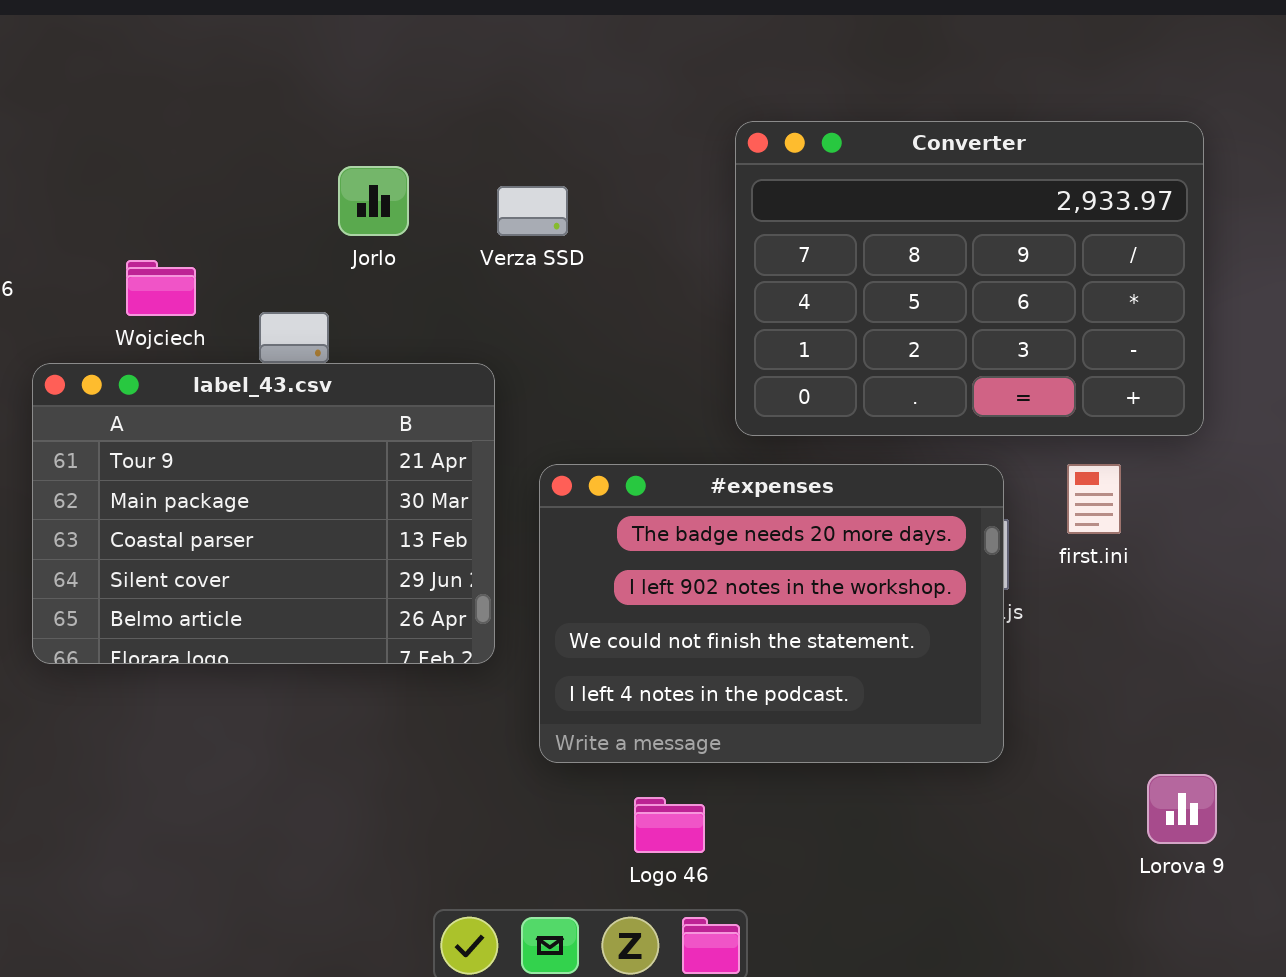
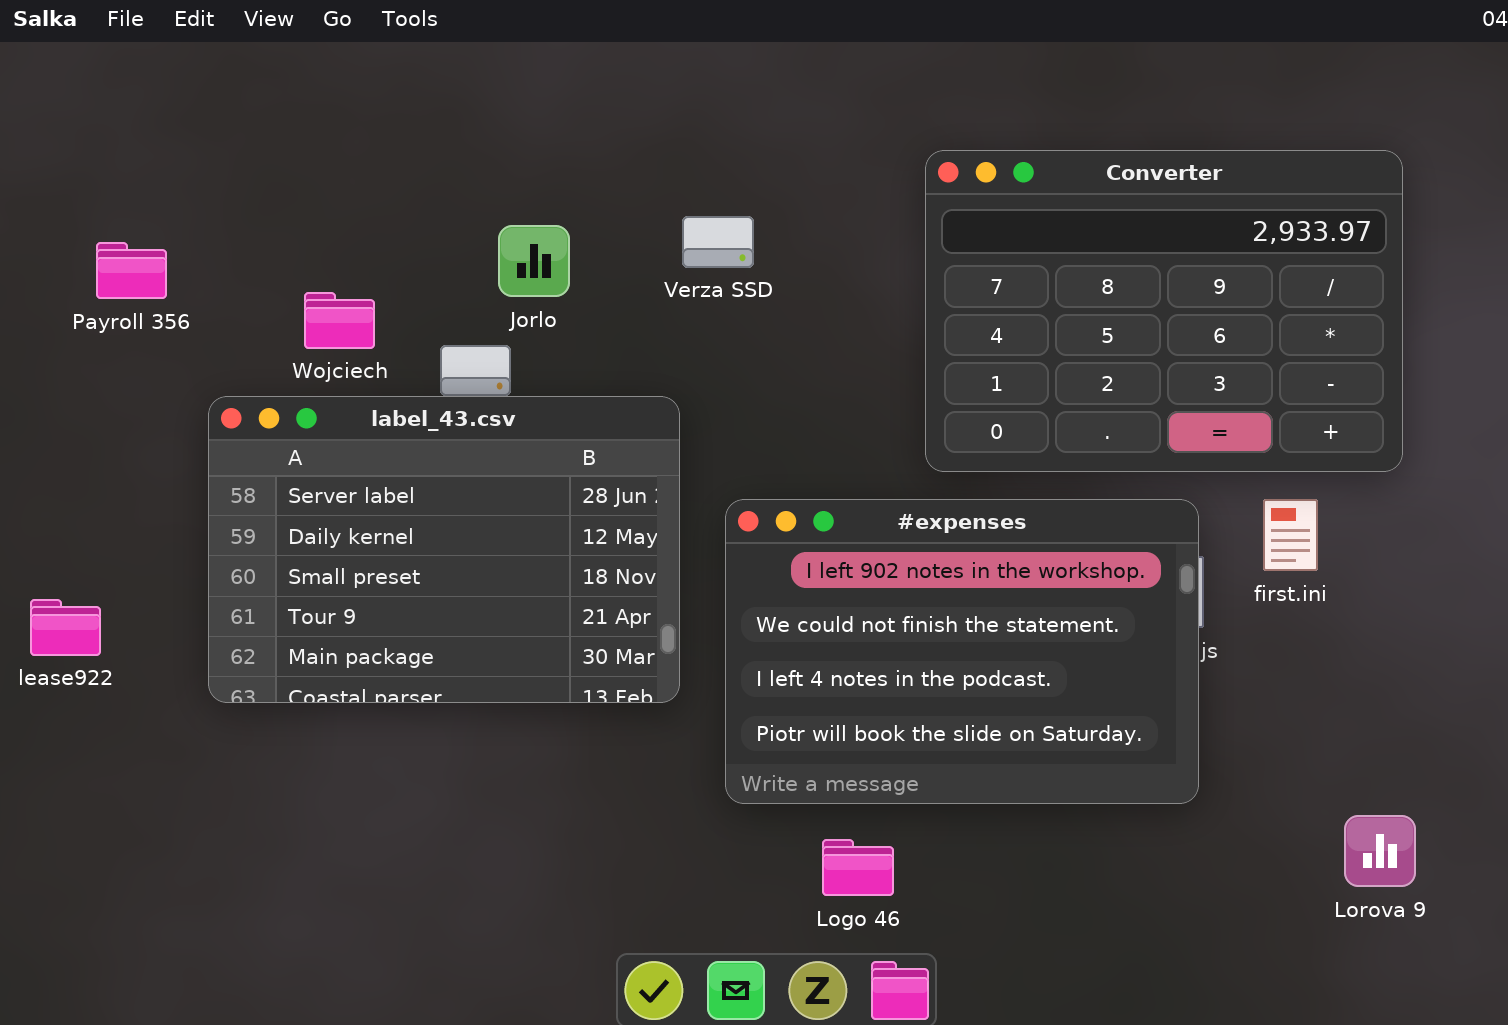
Jorlo: [338,166,409,236] -> [498,225,570,297], moved
label_43.csv: [32,363,495,664] -> [208,396,680,703], scrolled up 3 rows
#expenses: [539,464,1004,763] -> [725,499,1199,804], scrolled down 1 row

